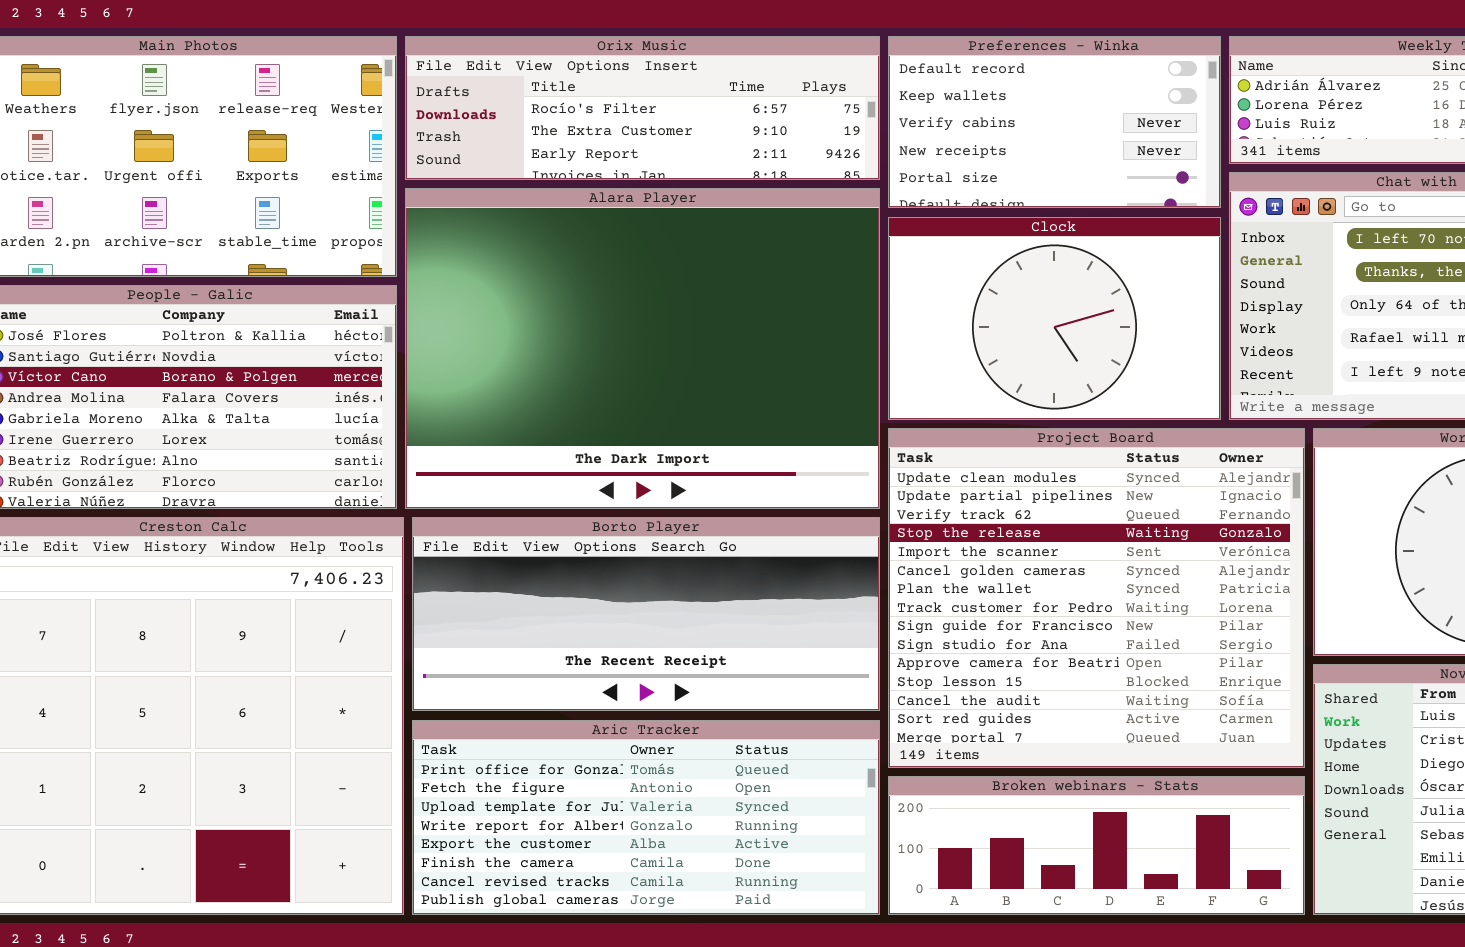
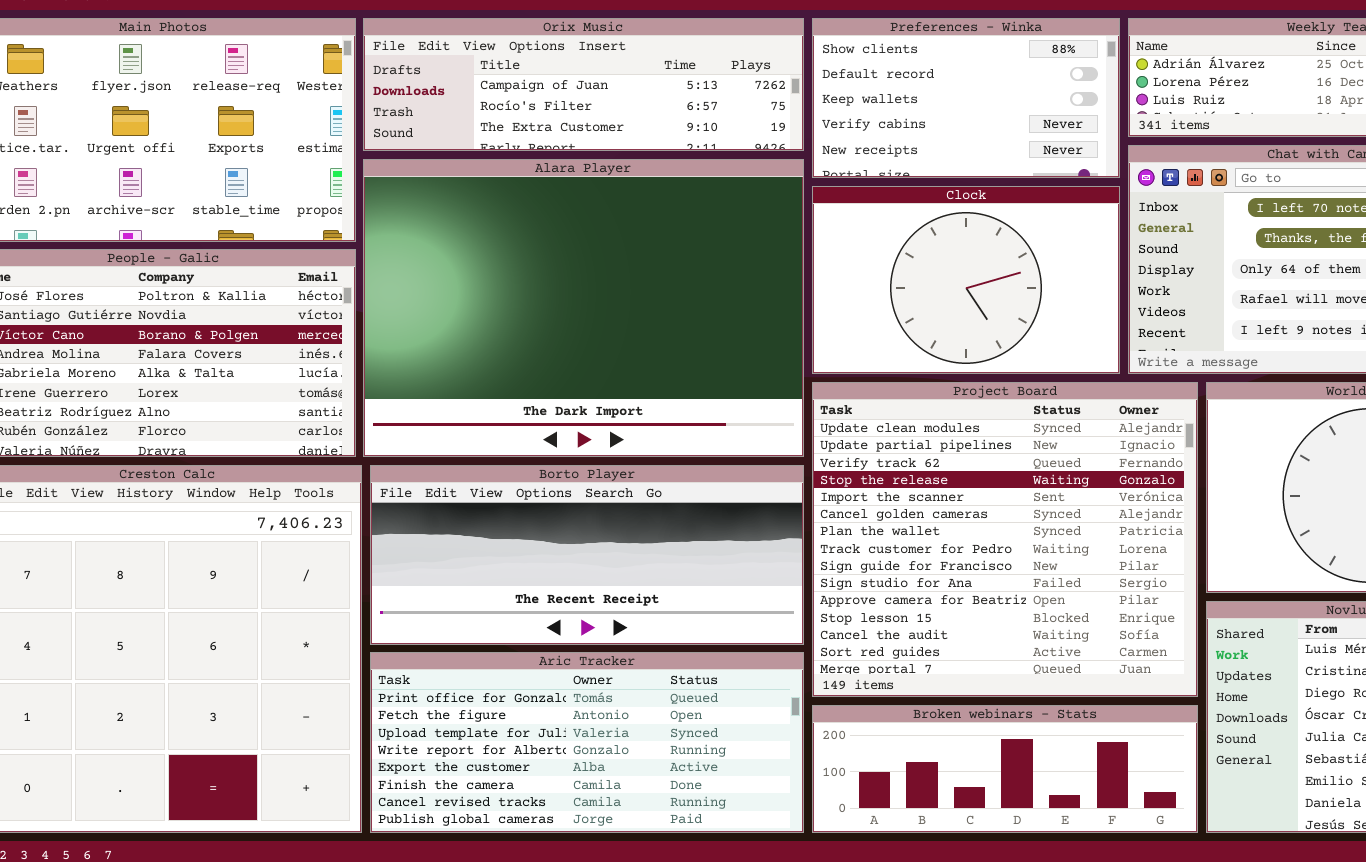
Orix Music: [405,36,880,180] -> [363,18,804,151], scrolled up 1 row
Preferences - Winka: [888,36,1221,208] -> [812,18,1120,178], scrolled up 1 row

